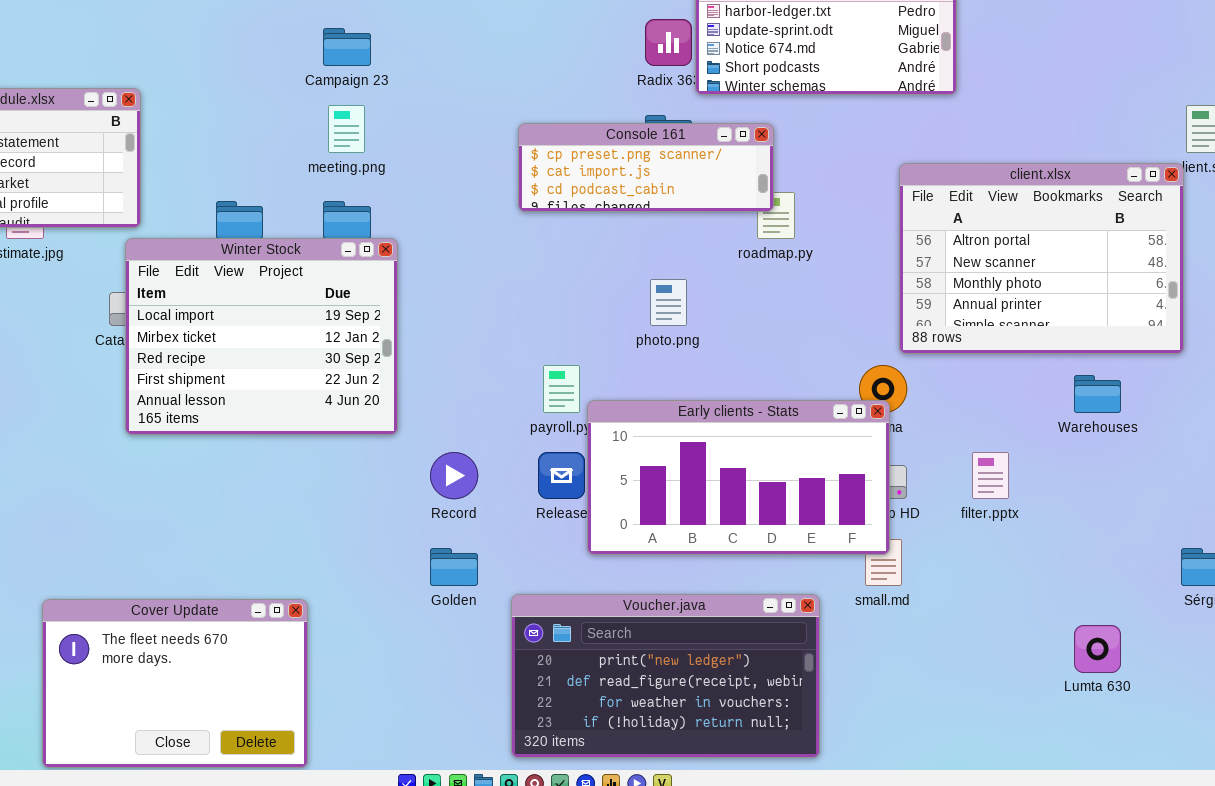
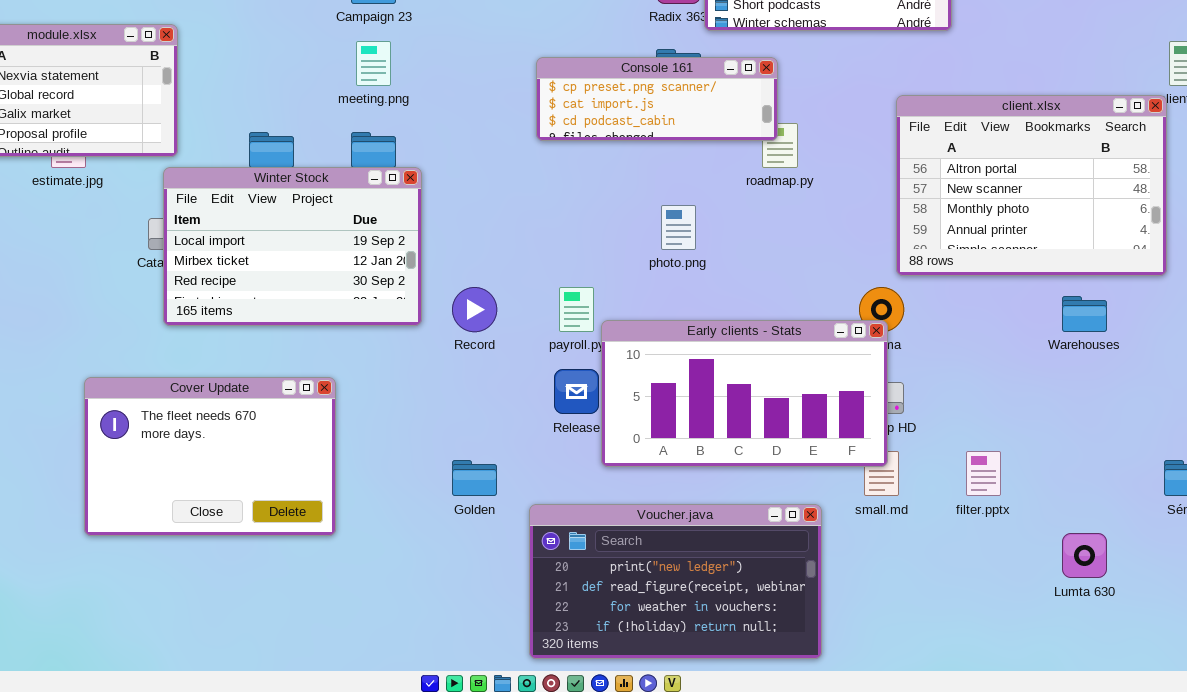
Winter Stock: [125,238,398,435] -> [163,167,422,326], resized
Record: [430,452,478,499] -> [452,287,497,332], moved
filter.pptx: [972,452,1009,499] -> [966,451,1001,496], moved
Cover Update: [42,599,308,768] -> [84,377,336,536], moved

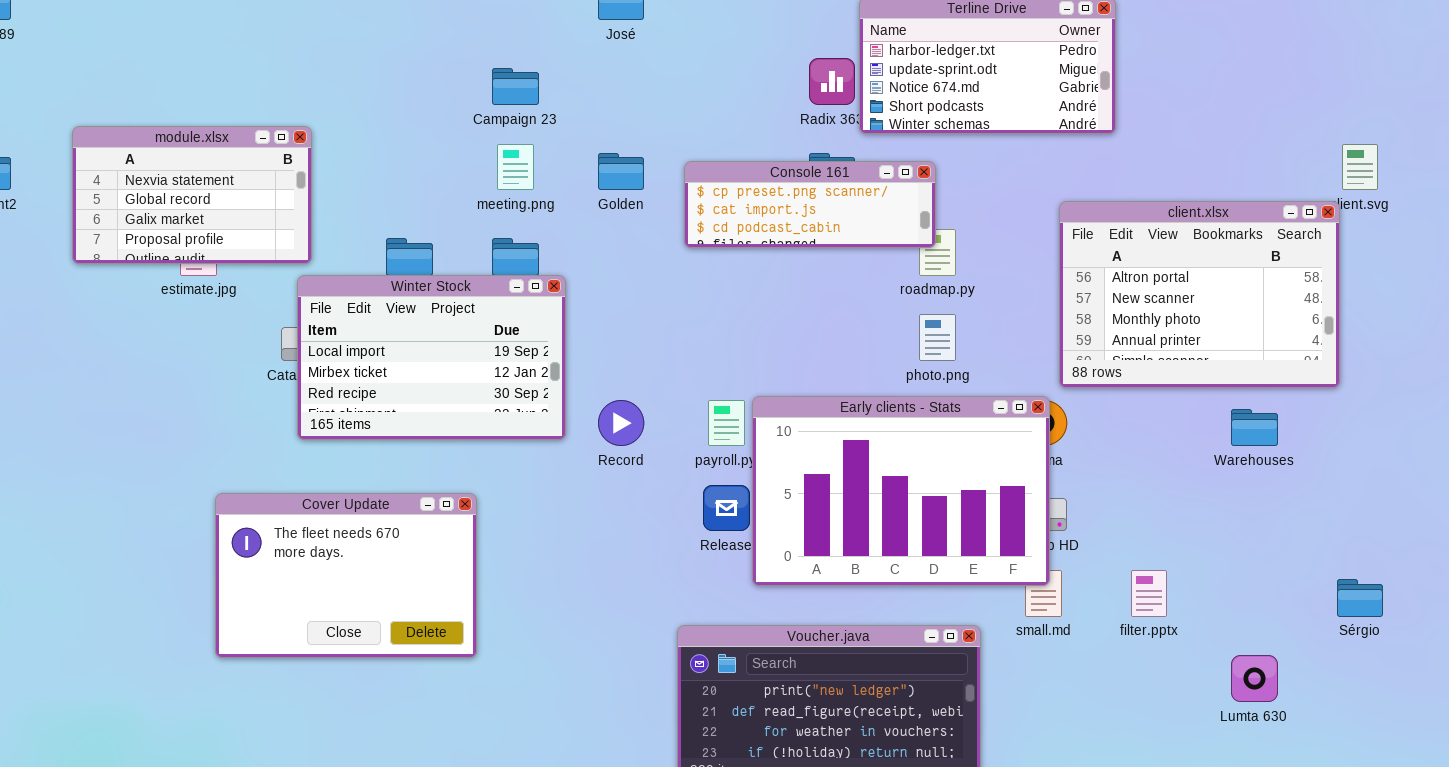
photo.png: [661,205,696,250] -> [919,314,956,361], moved
Early clients - Stats: [601,320,888,467] -> [752,396,1050,586], resized
Golden: [452,460,497,496] -> [598,153,644,190], moved

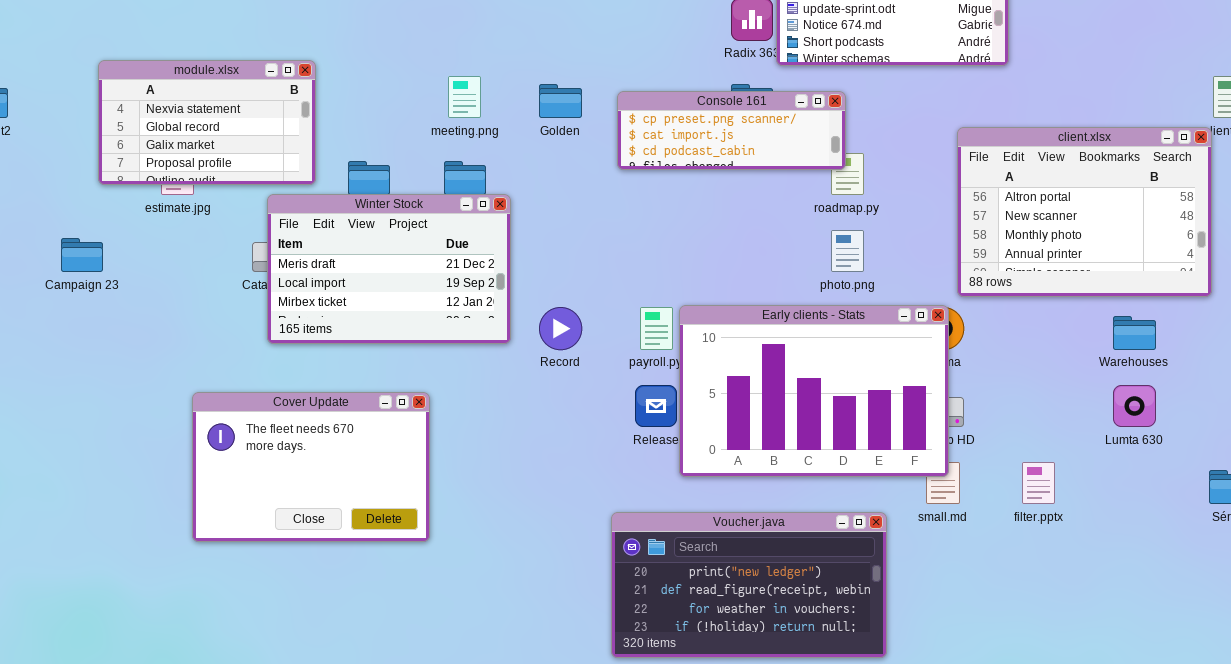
Campaign 23: [492,68,539,105] -> [61,238,103,272], moved
module.xlsx: [72,126,312,264] -> [98,60,316,185], moved
Winter Stock: [297,275,566,440] -> [267,194,511,344], scrolled up 1 row
Lumta 630: [1231,655,1278,702] -> [1113,385,1156,427], moved

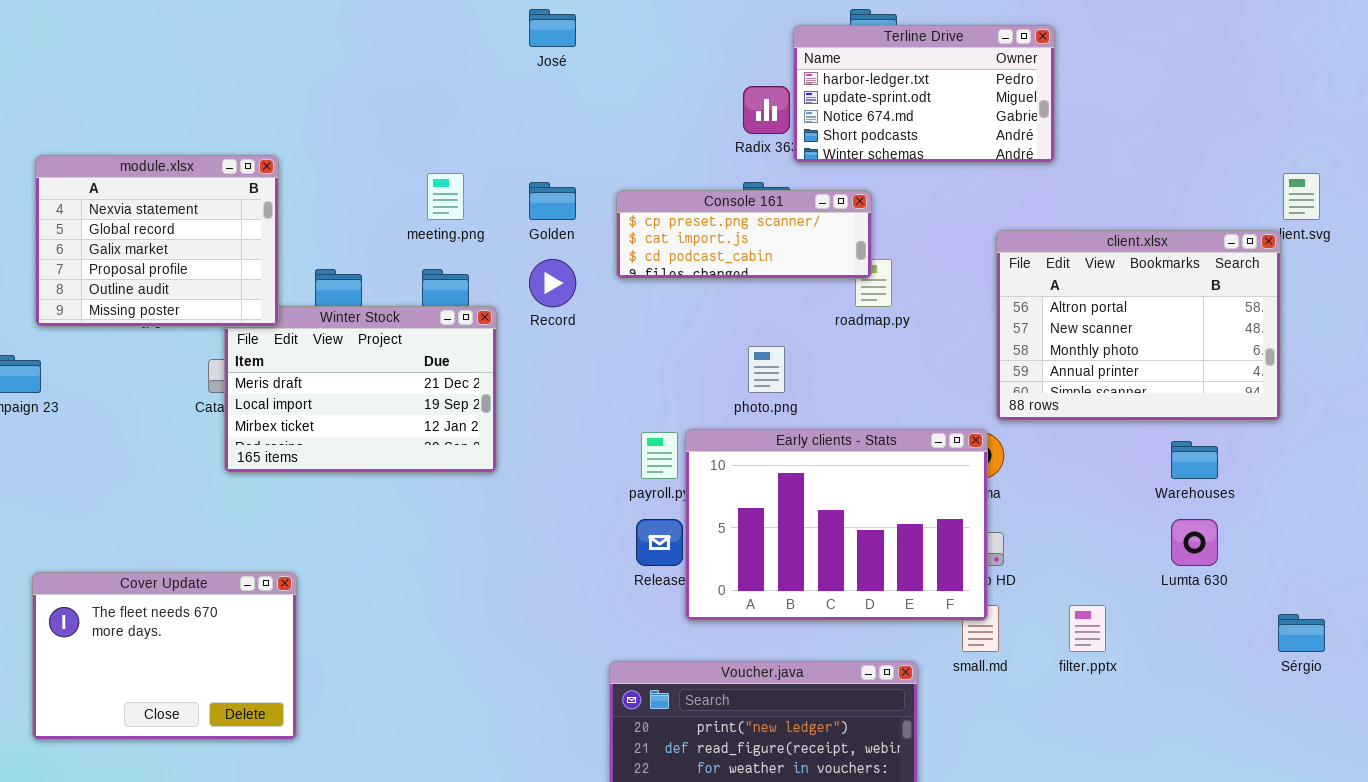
module.xlsx: [98,60,316,185] -> [35,155,279,327], resized
photo.png: [831,230,864,272] -> [748,346,785,393], moved
Record: [539,307,582,350] -> [529,259,576,307], moved
Cover Update: [192,392,430,542] -> [32,572,297,740], moved

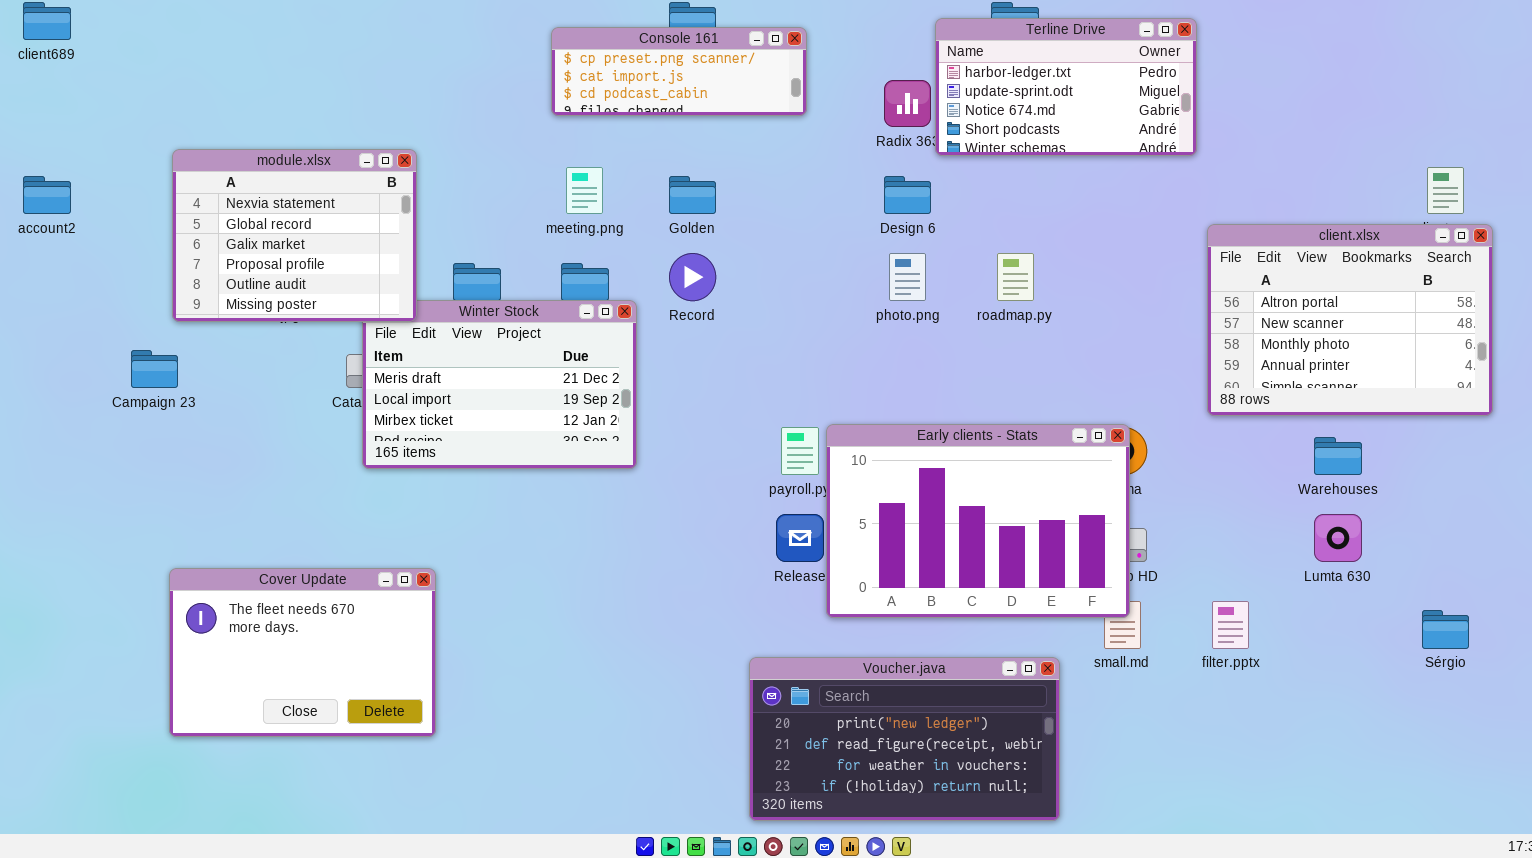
Console 161: [616,190,872,279] -> [551,27,807,116], moved
client.xlsx: [996,230,1281,421] -> [1207,224,1493,416], moved
photo.png: [748,346,785,393] -> [889,253,926,301], moved

